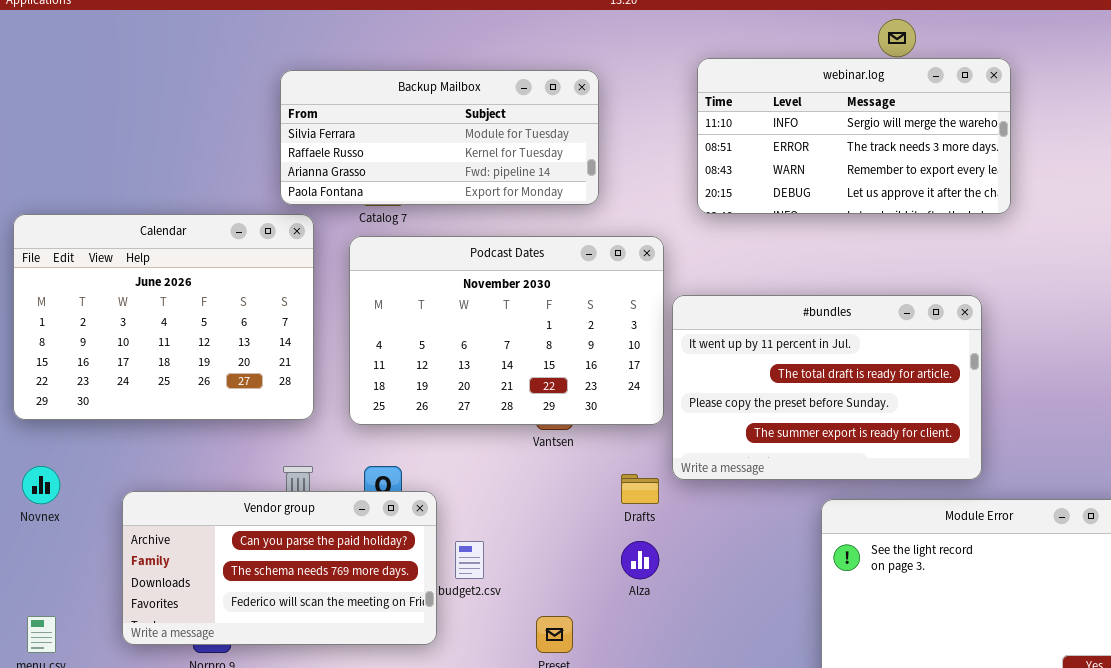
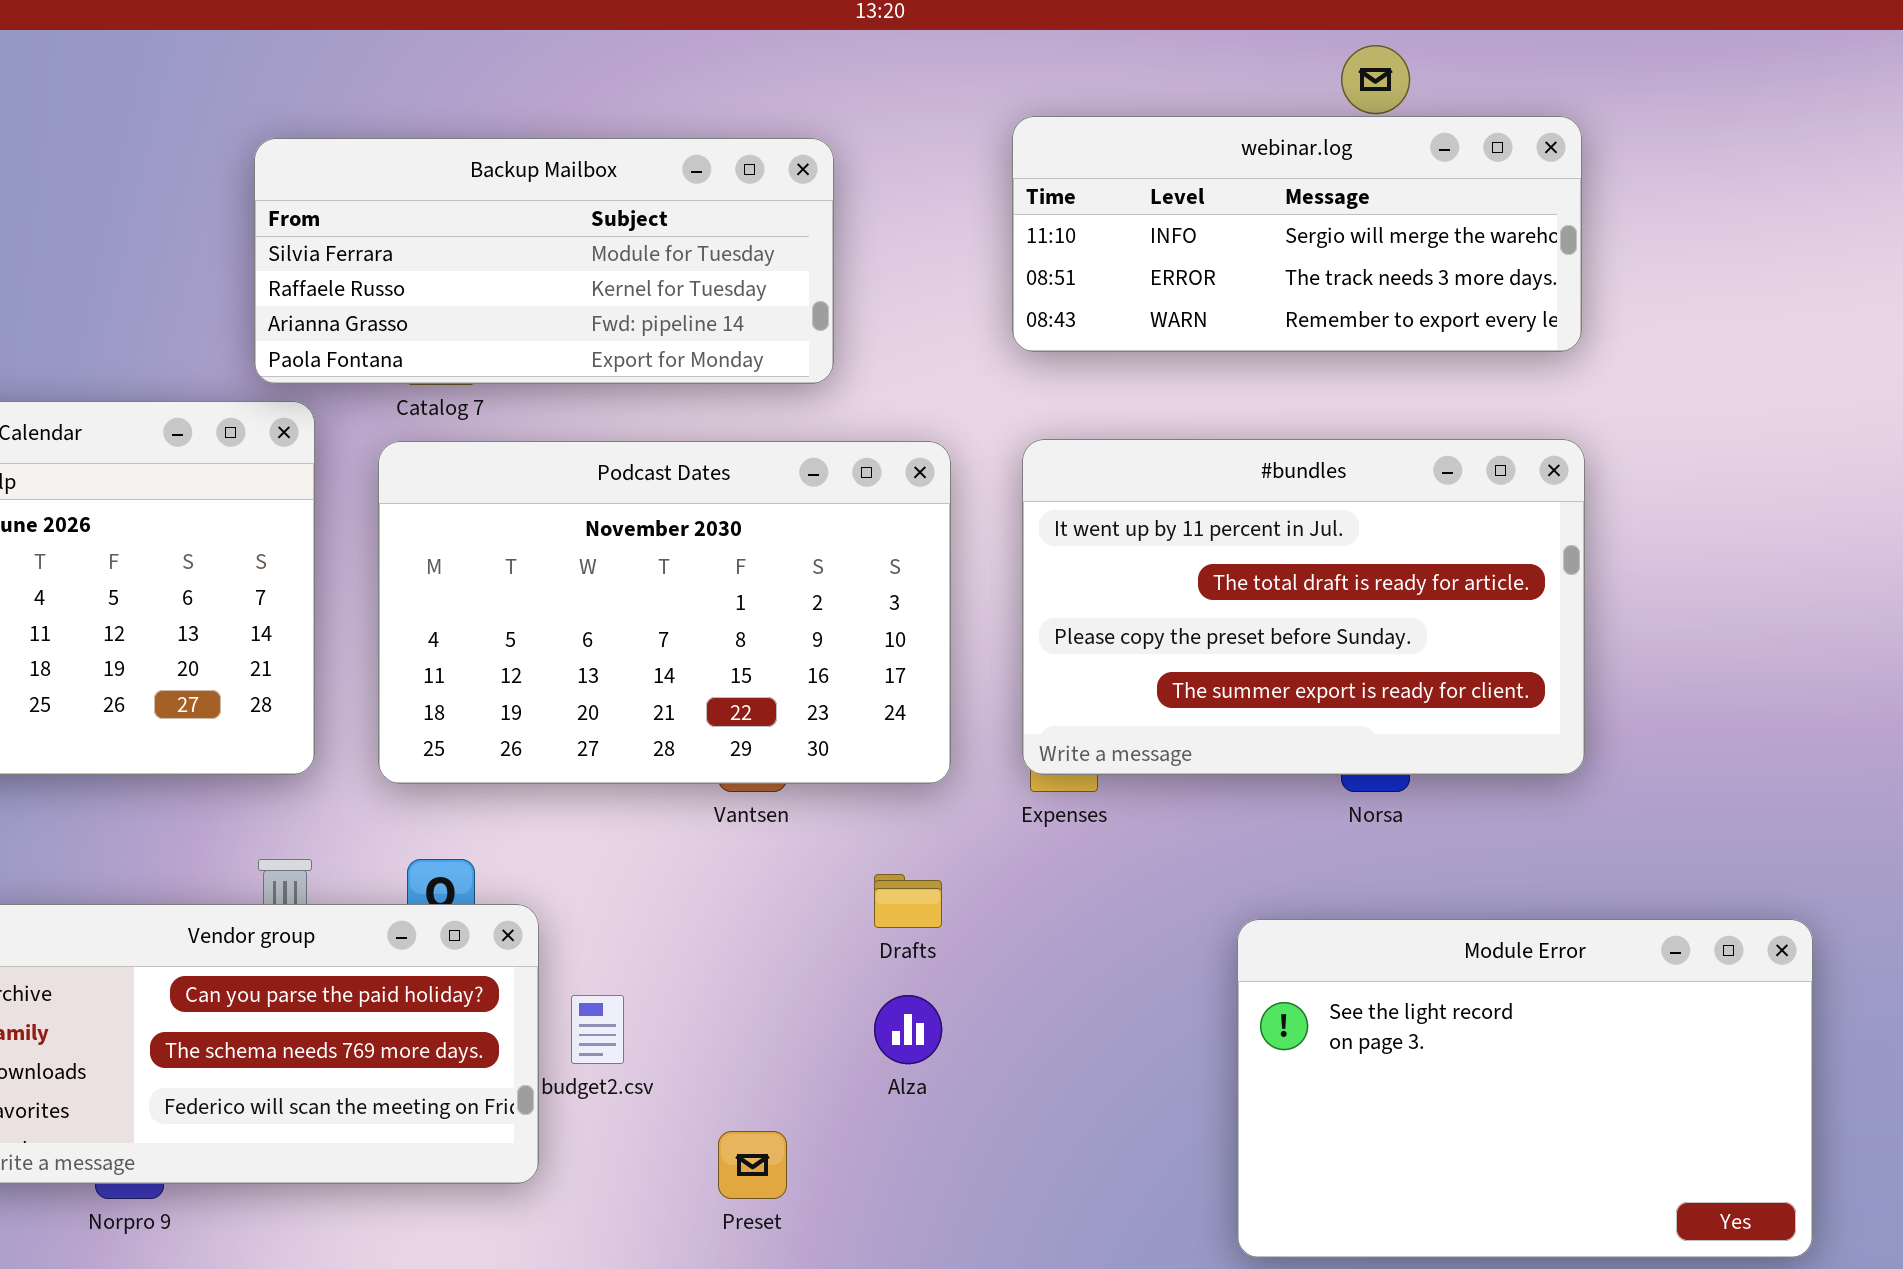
webinar.log: [697,58,1011,214] -> [1012,116,1582,352], resized
#bundles: [672,295,982,480] -> [1022,439,1585,775], moved

